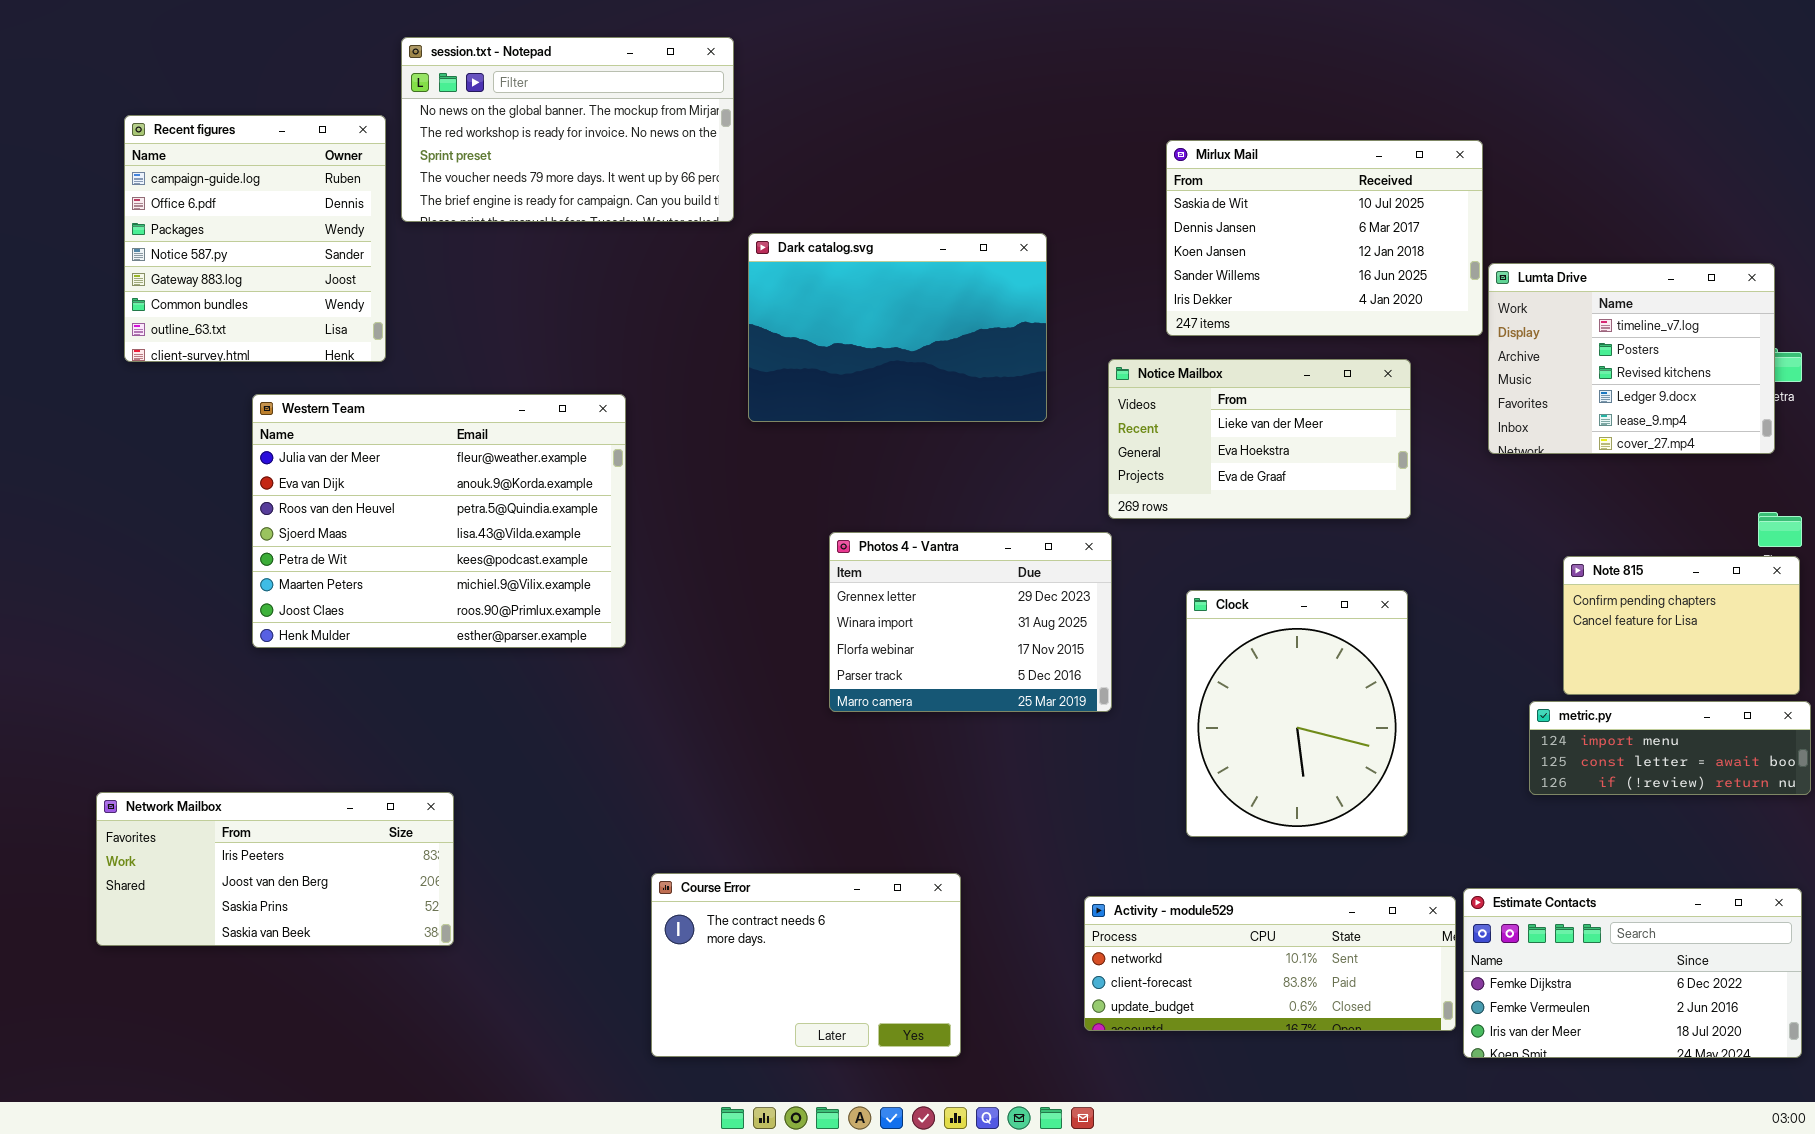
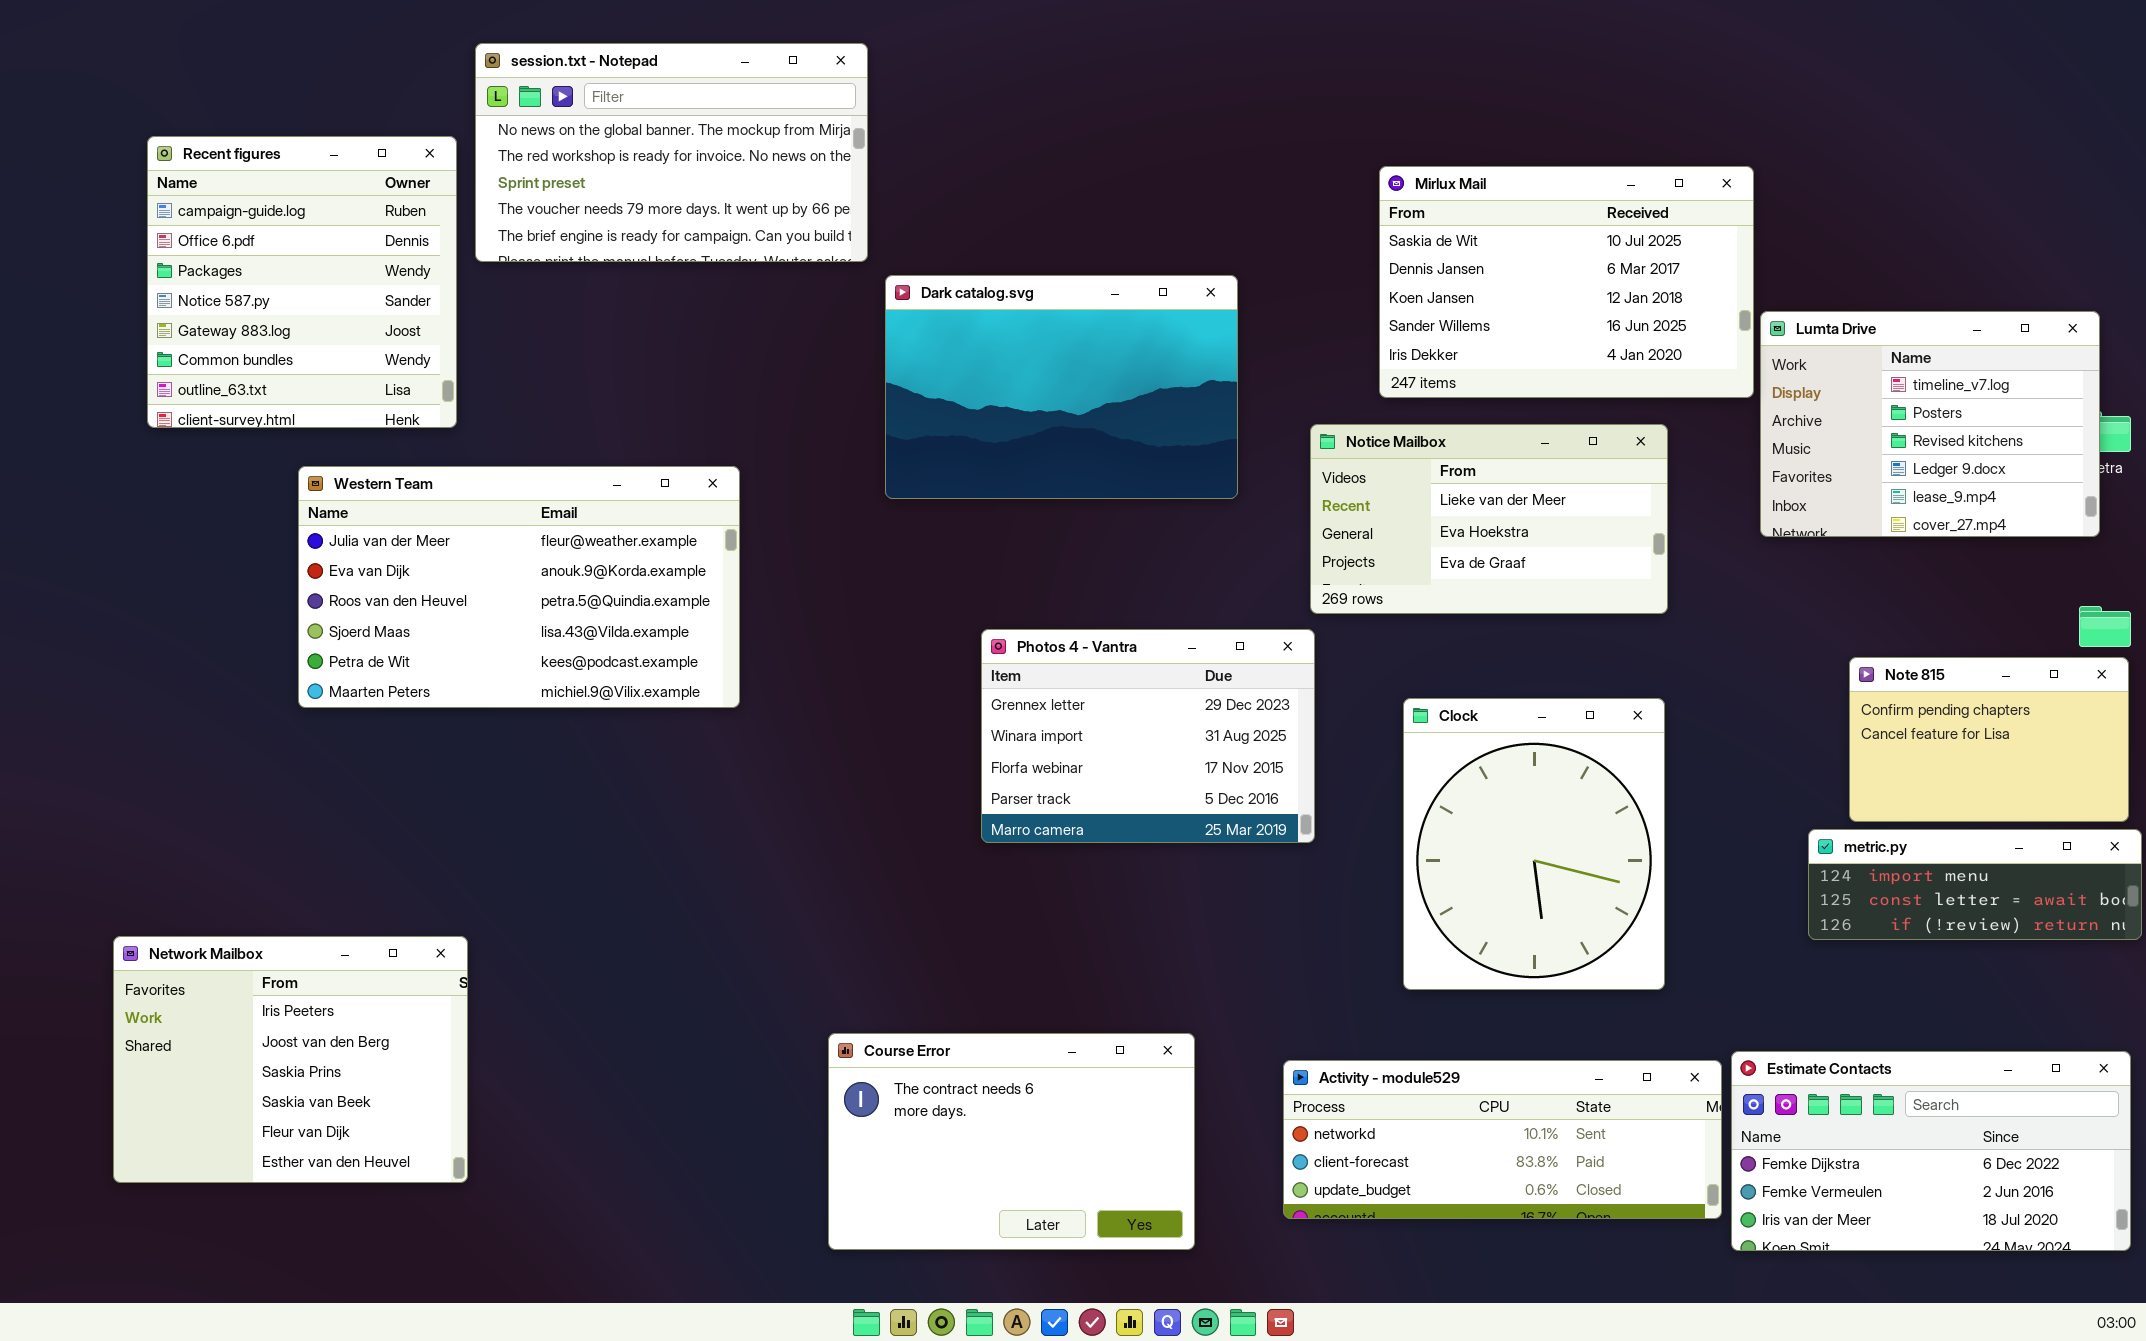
Western Team: [252,394,626,648] -> [298,466,740,708], resized
Network Mailbox: [96,792,454,946] -> [113,936,468,1183], resized
Course Error: [651,873,961,1057] -> [828,1033,1195,1250], moved

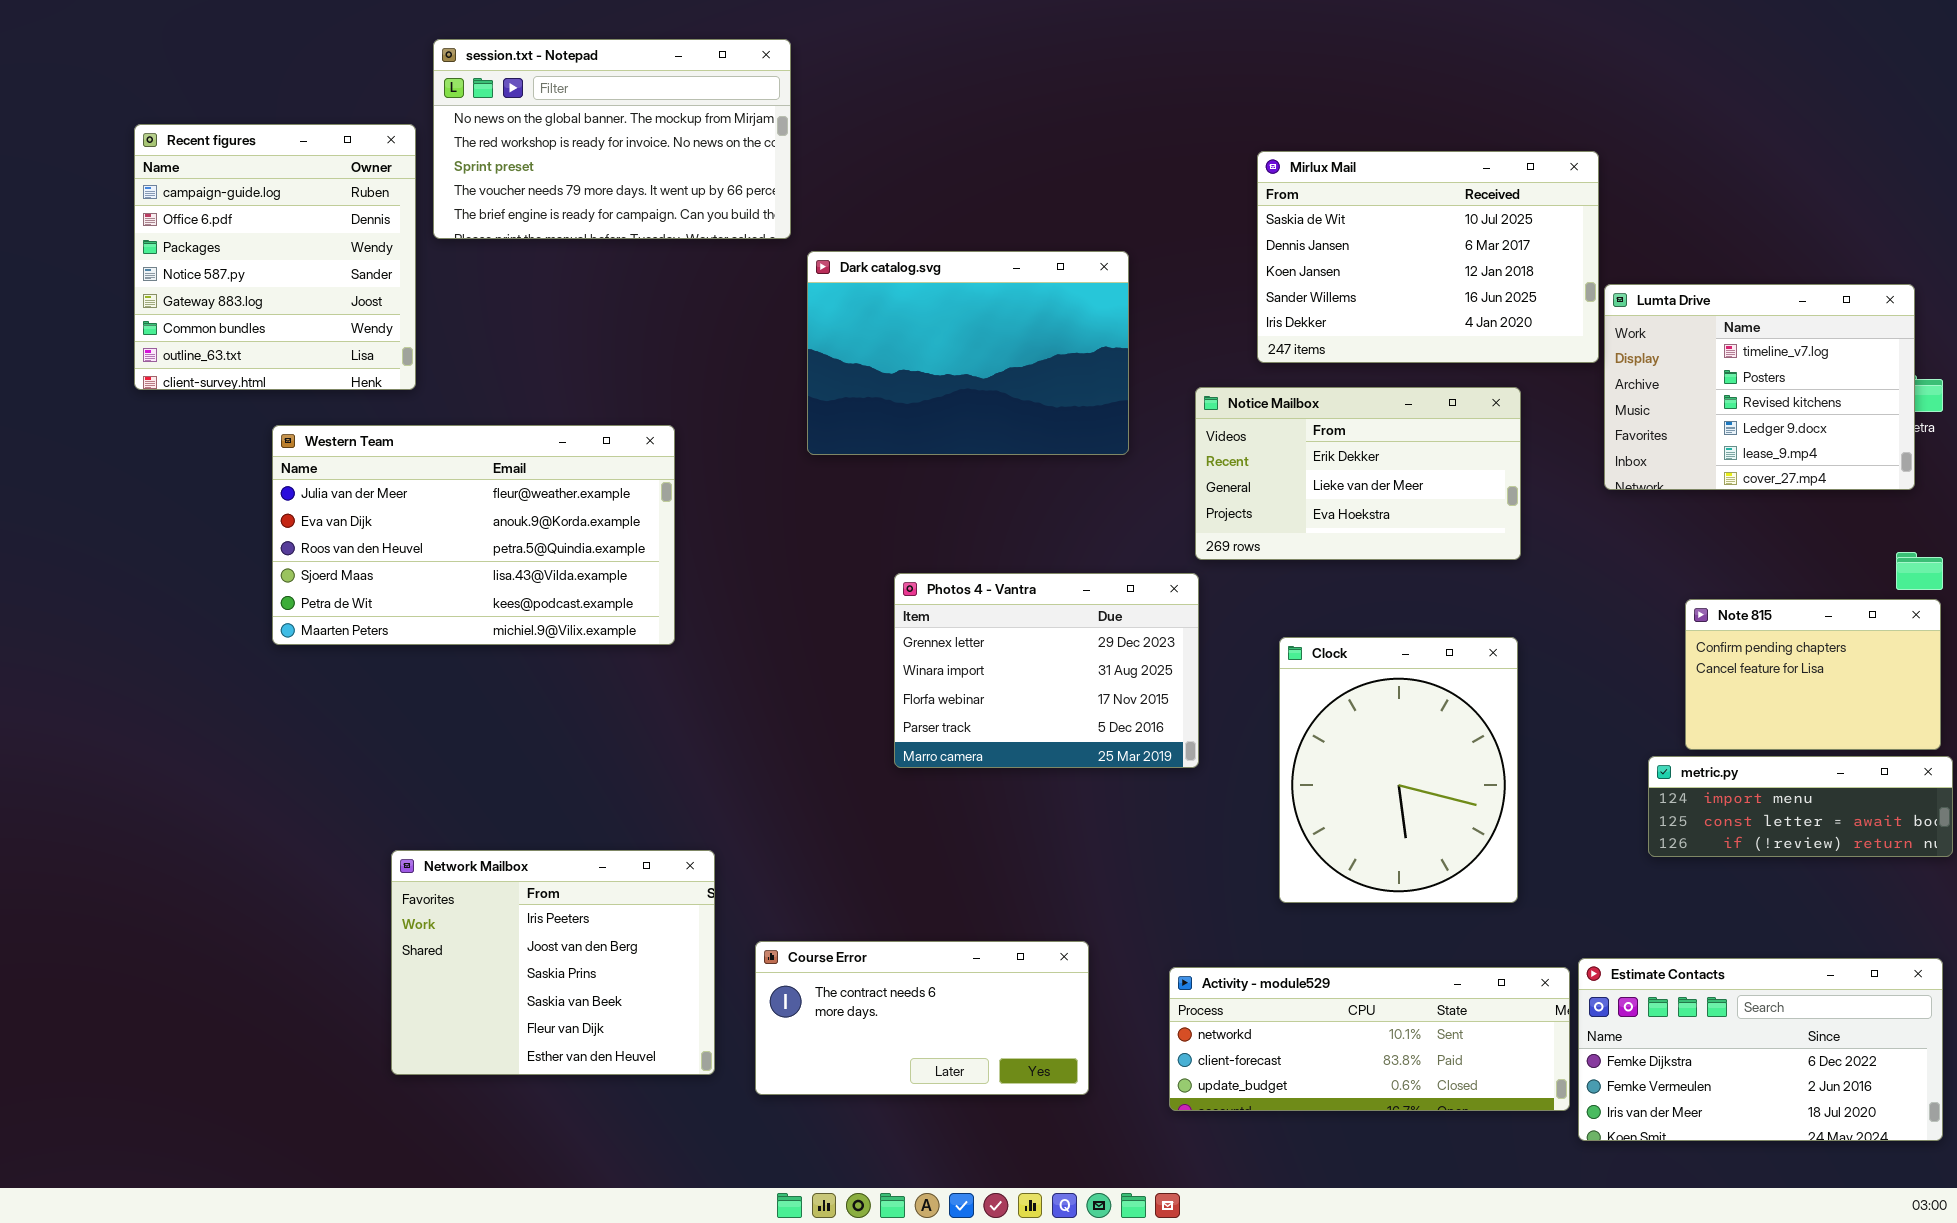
Notice Mailbox: [1310,424,1668,614] -> [1195,387,1521,560], scrolled up 1 row
Network Mailbox: [113,936,468,1183] -> [391,850,715,1075], moved
Course Error: [828,1033,1195,1250] -> [755,941,1089,1095], resized

